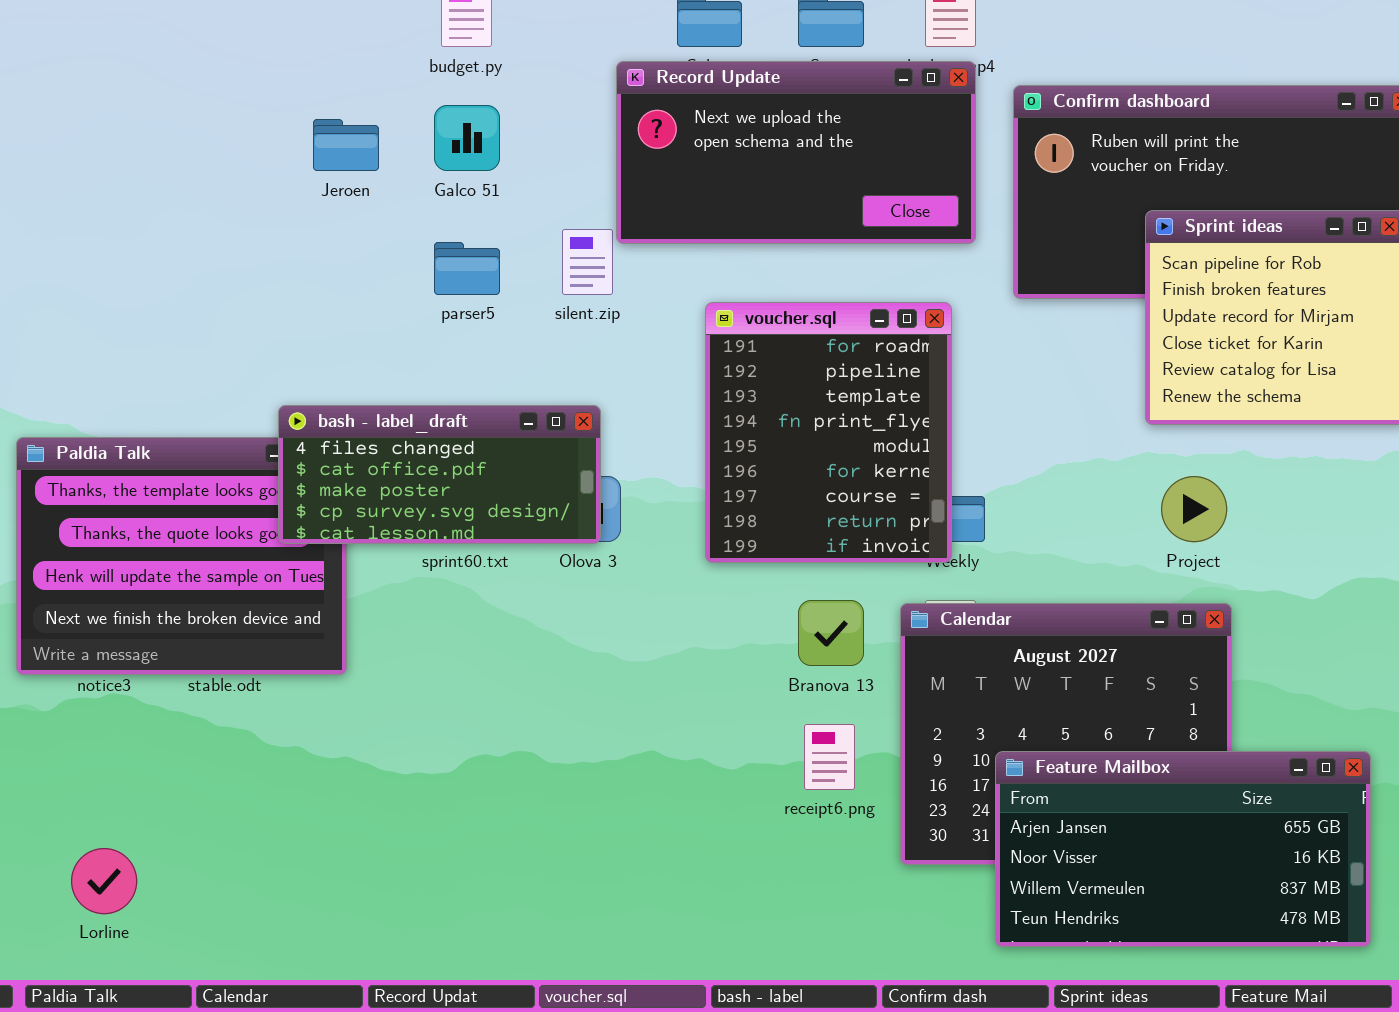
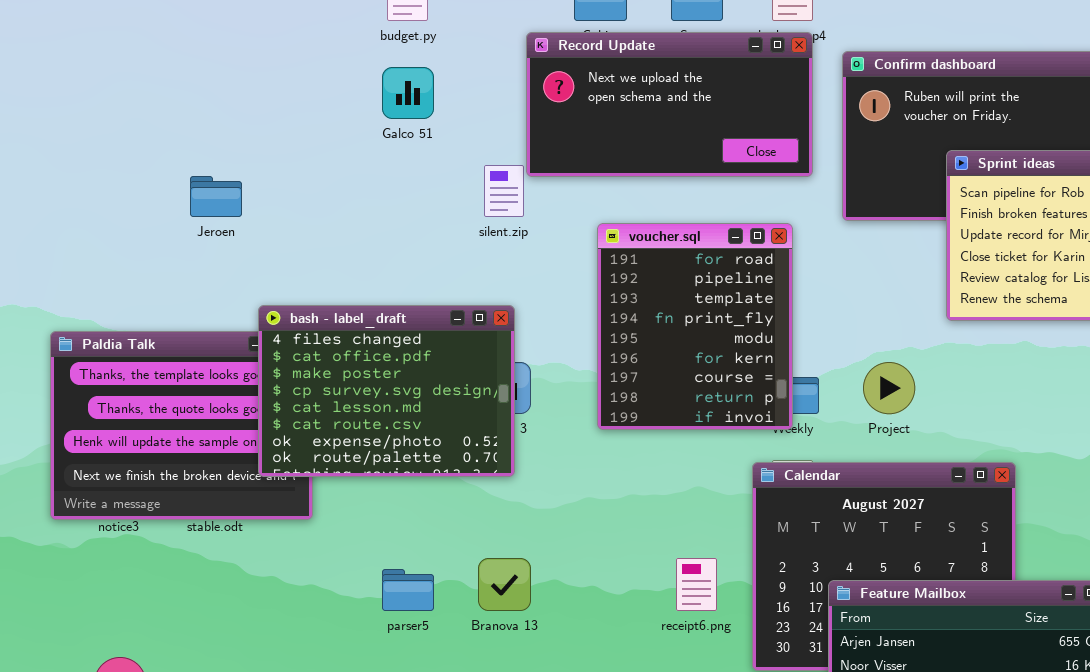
Jeroen: [313,119,379,171] -> [190,176,242,217], moved
parser5: [434,242,500,295] -> [382,569,434,611], moved
bash - label_draft: [278,405,601,544] -> [258,305,515,477], resized
Project: [1161,476,1227,542] -> [863,362,915,414], moved
Branova 13: [798,600,864,666] -> [478,558,531,611], moved

